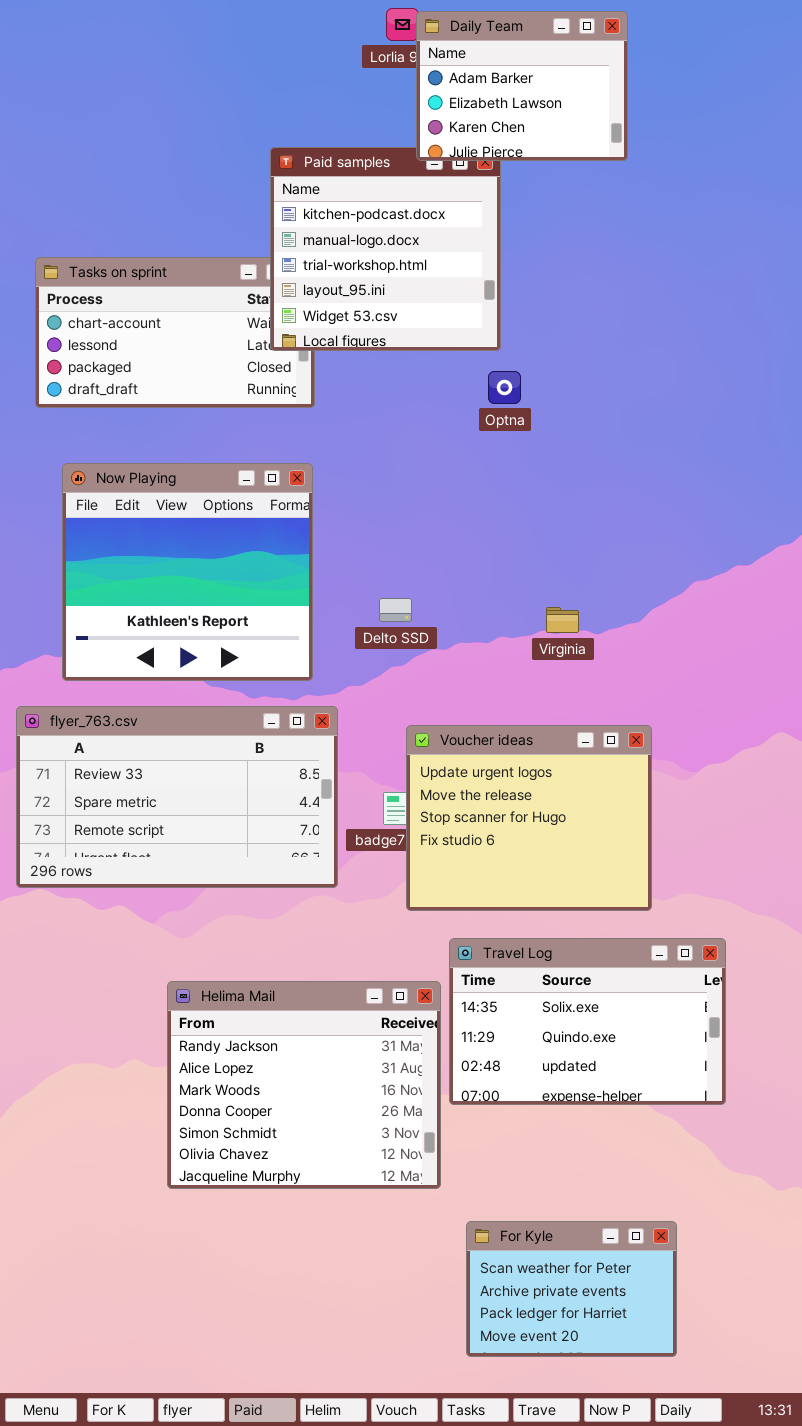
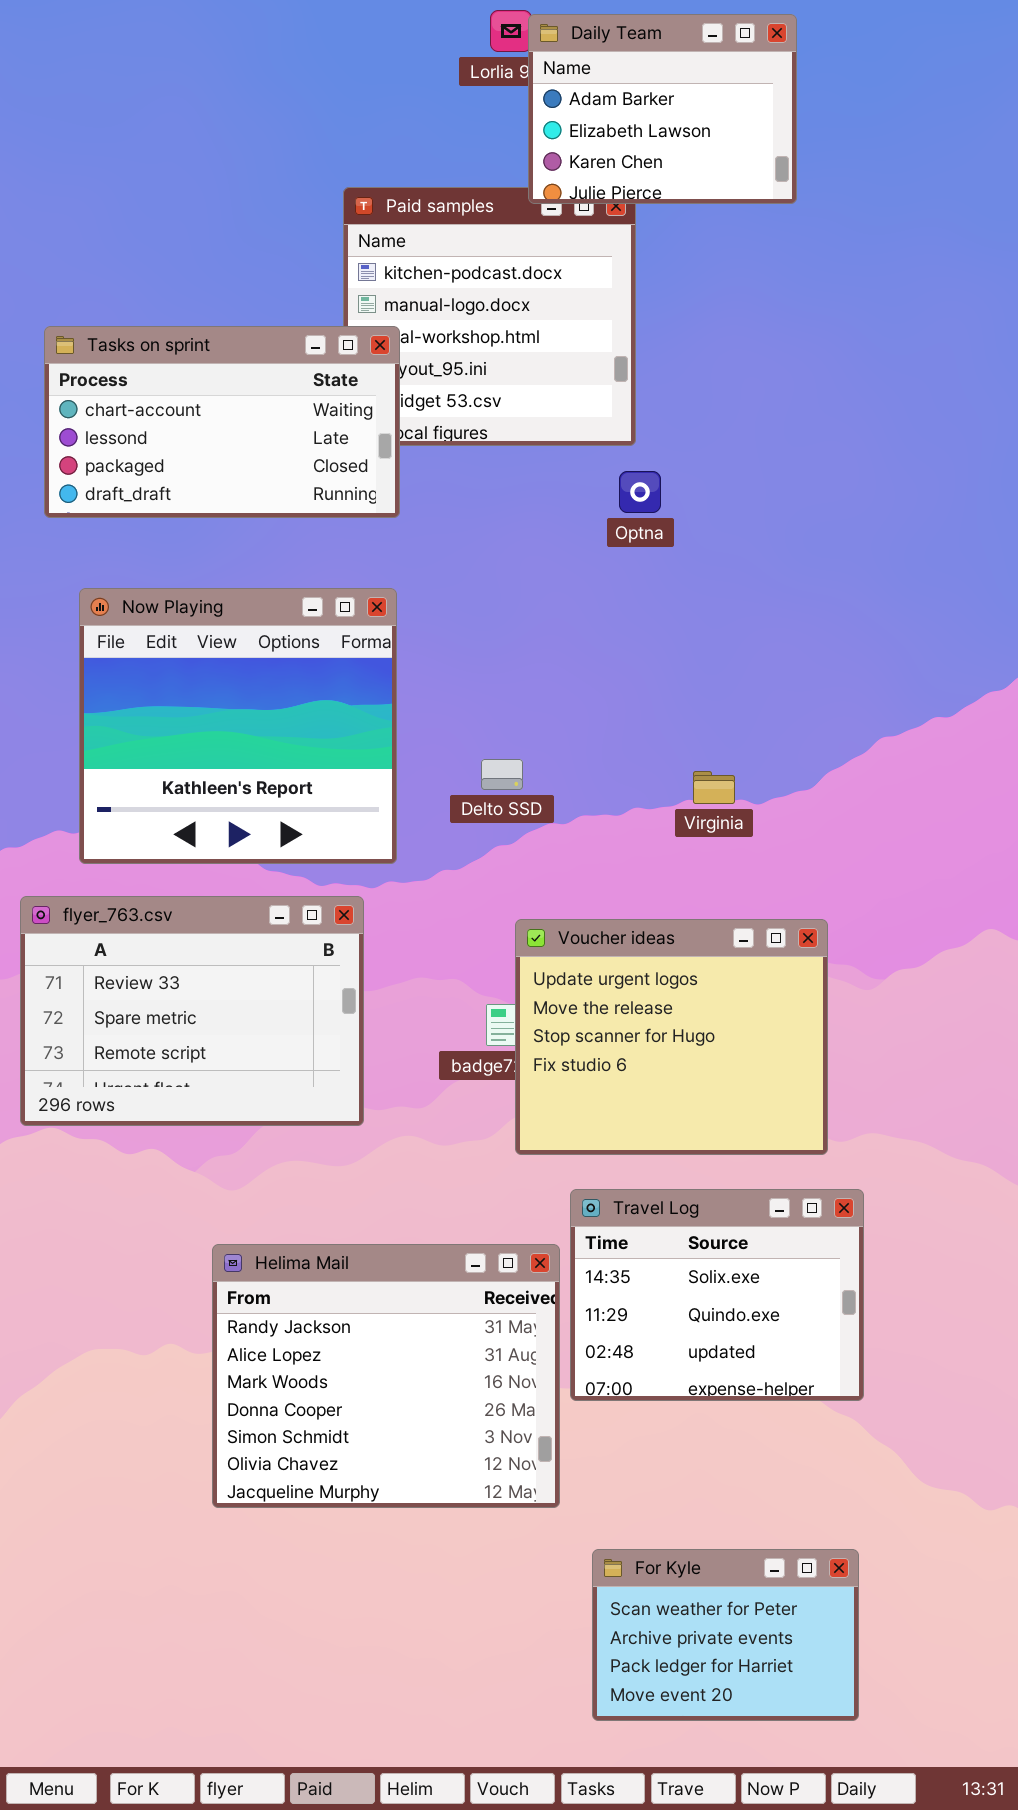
Tasks on sprint: [35,257,315,408] -> [44,326,400,518], raised
flyer_763.csv: [16,706,338,888] -> [20,896,364,1126], resized
Travel Log: [449,938,726,1105] -> [570,1189,864,1401], resized

